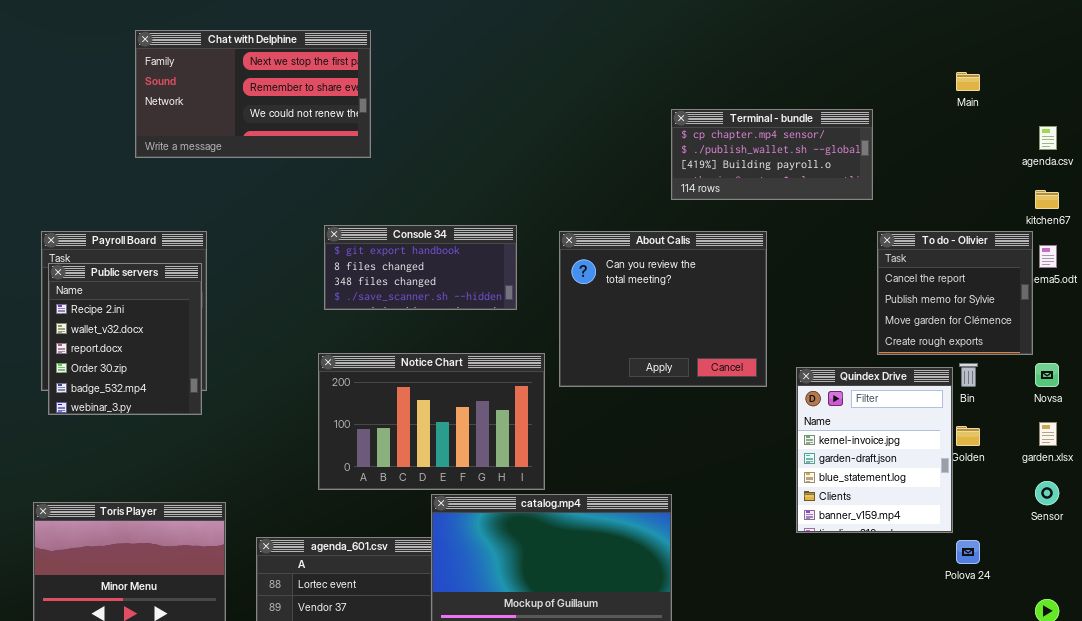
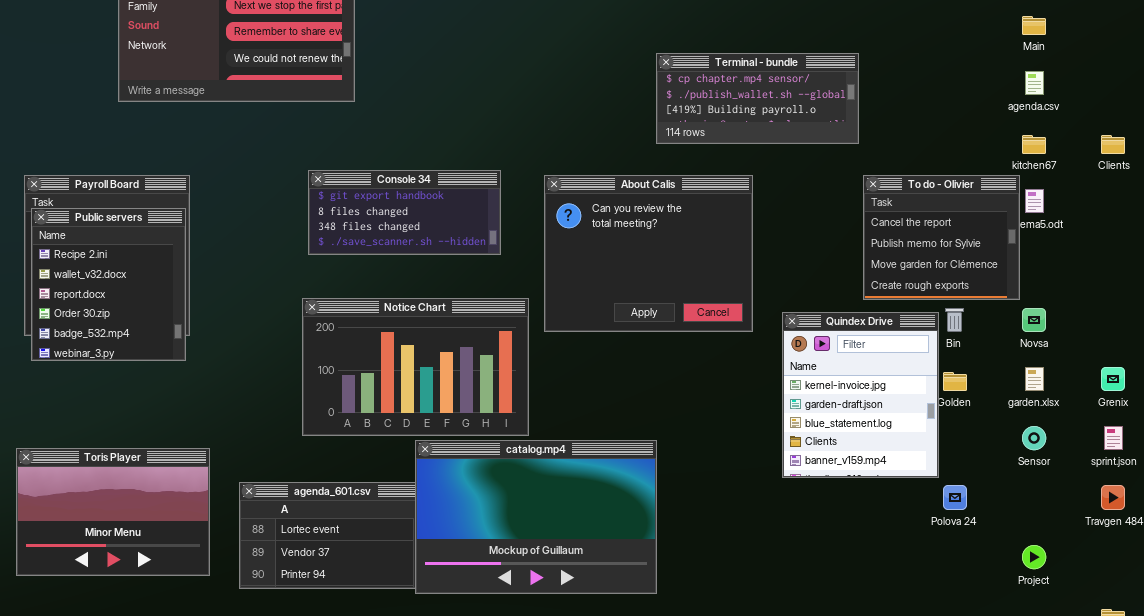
Main: [956,72,980,91] -> [1022,16,1046,35], moved

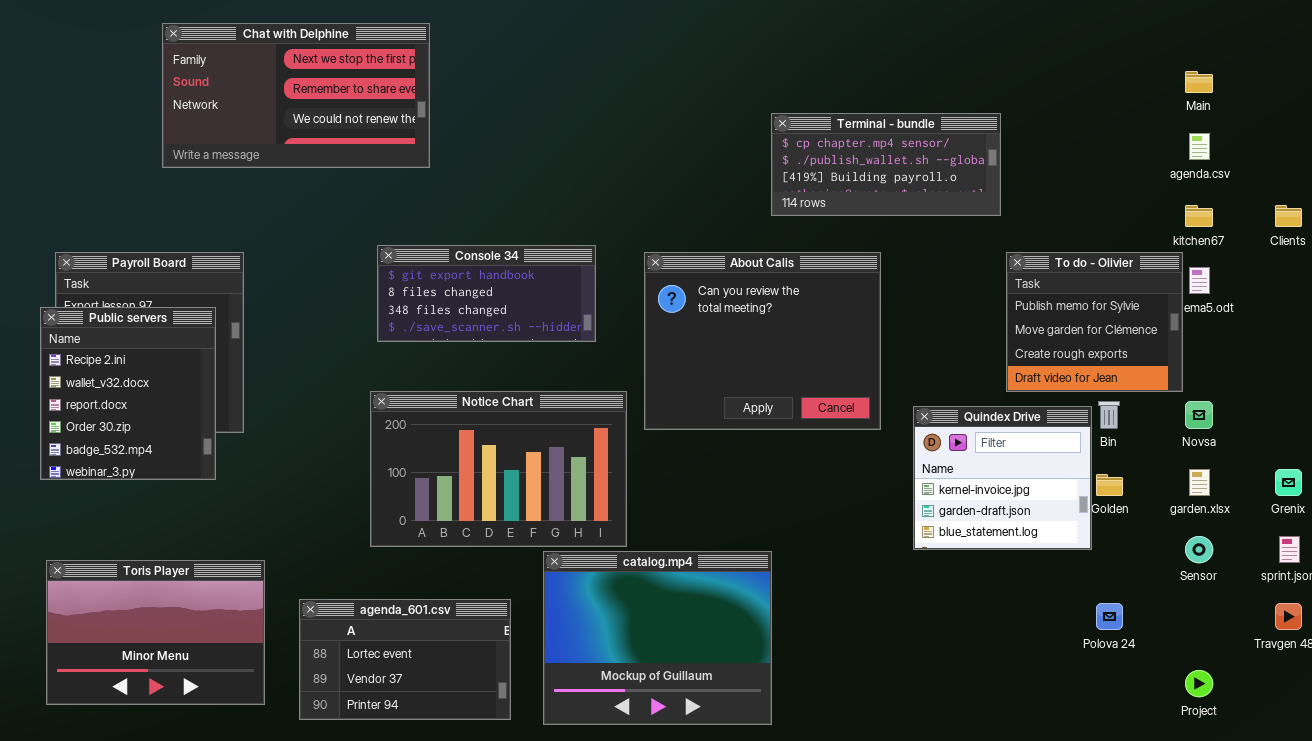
To do - Olivier: [863,175,1020,300] -> [1006,252,1183,392], scrolled down 1 row
Public servers: [31,208,186,361] -> [40,307,216,480], moved
Quindex Drive: [782,312,939,478] -> [913,406,1092,550], resized
catalog.mp4: [415,440,657,594] -> [543,551,772,725], resized

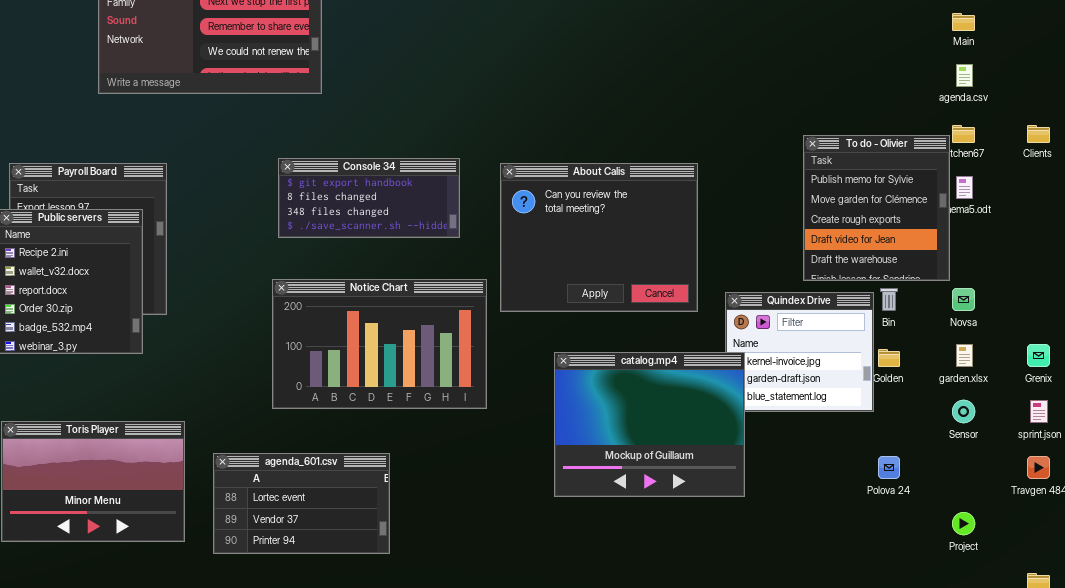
Terminal - bundle: [771,113,1001,216] -> none, closed
To do - Olivier: [1006,252,1183,392] -> [803,135,950,281], resized
catalog.mp4: [543,551,772,725] -> [554,352,745,497], moved

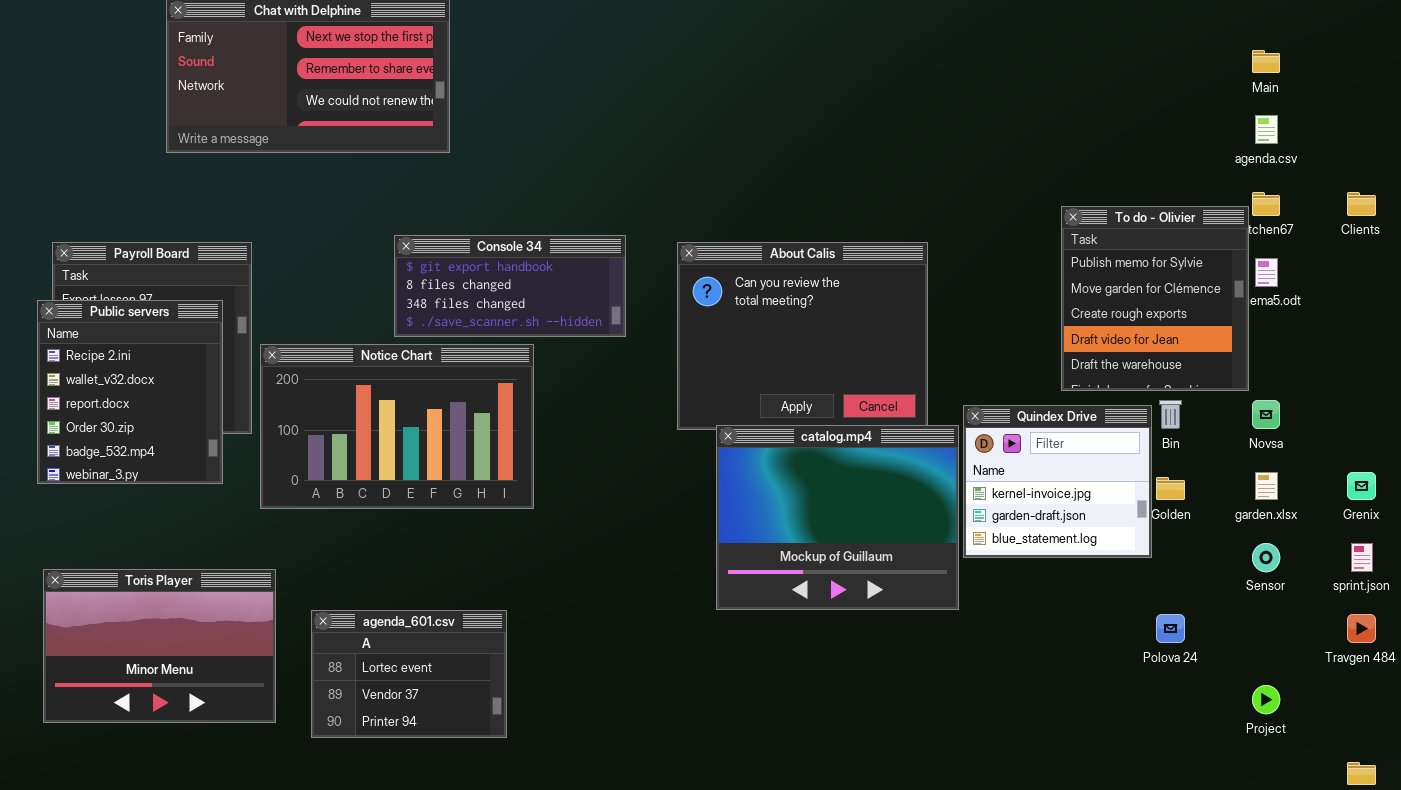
Notice Chart: [272,279,487,409] -> [260,344,534,509], moved
catalog.mp4: [554,352,745,497] -> [716,425,959,610], moved
agenda_601.csv: [213,453,390,554] -> [311,610,507,738], resized

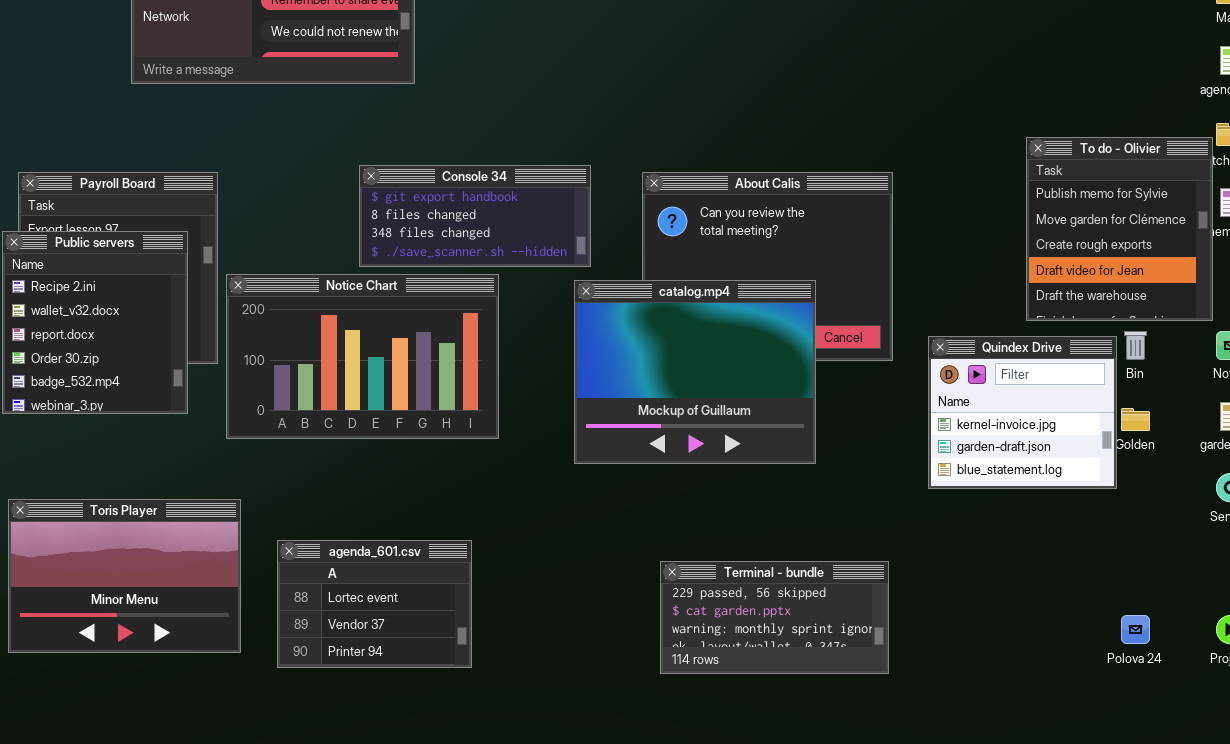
catalog.mp4: [716,425,959,610] -> [574,280,816,464], moved
Polova 24: [1156,614,1185,643] -> [1121,615,1150,644], moved
Terminal - bundle: none -> [660,561,889,674], opened

